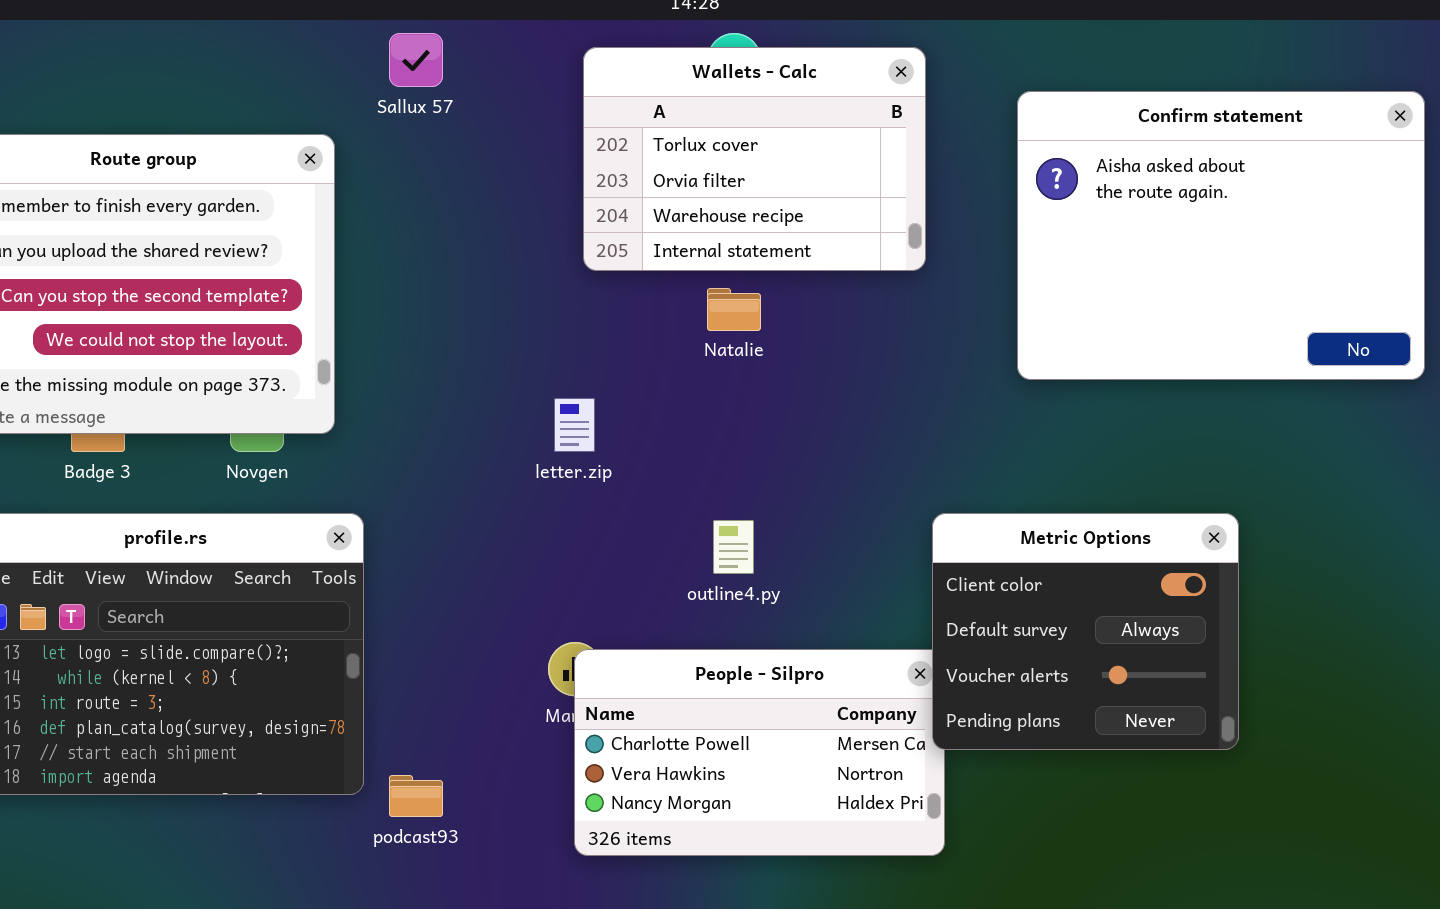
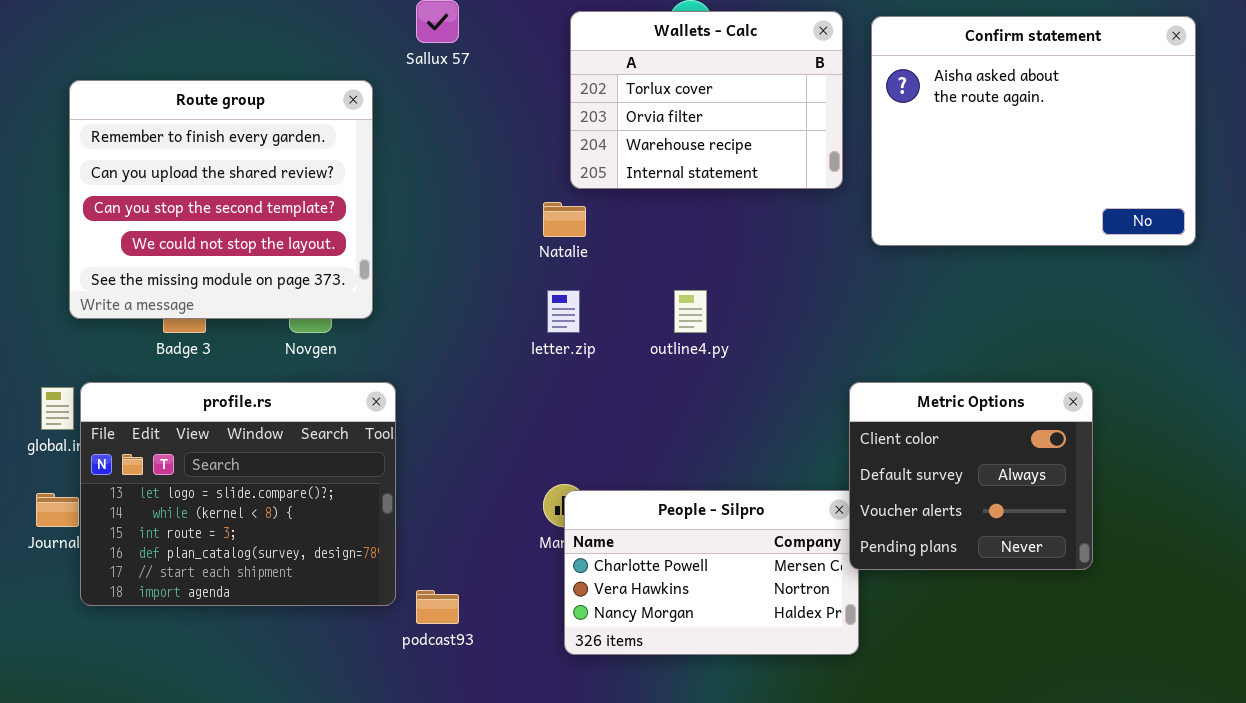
Confirm statement: [1017,91,1425,380] -> [871,16,1196,246], moved
Natalie: [707,288,761,331] -> [543,202,586,237], moved
outline4.py: [713,520,754,574] -> [674,290,707,333], moved

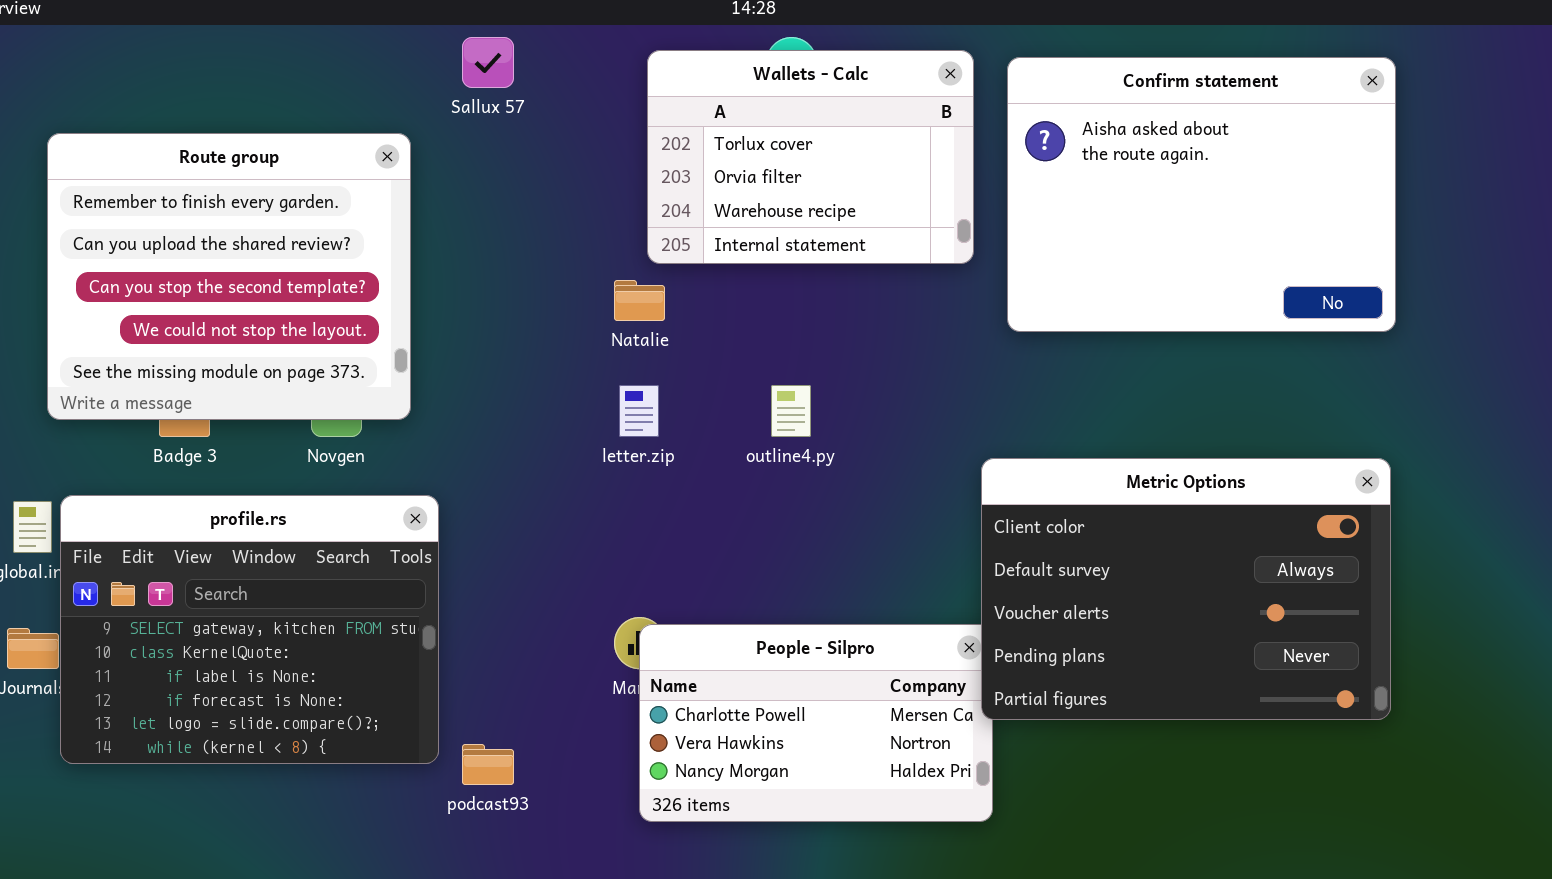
profile.rs: [80,382,396,606] -> [60,495,439,764], scrolled up 4 rows
Metric Options: [849,382,1093,570] -> [981,458,1391,720], resized

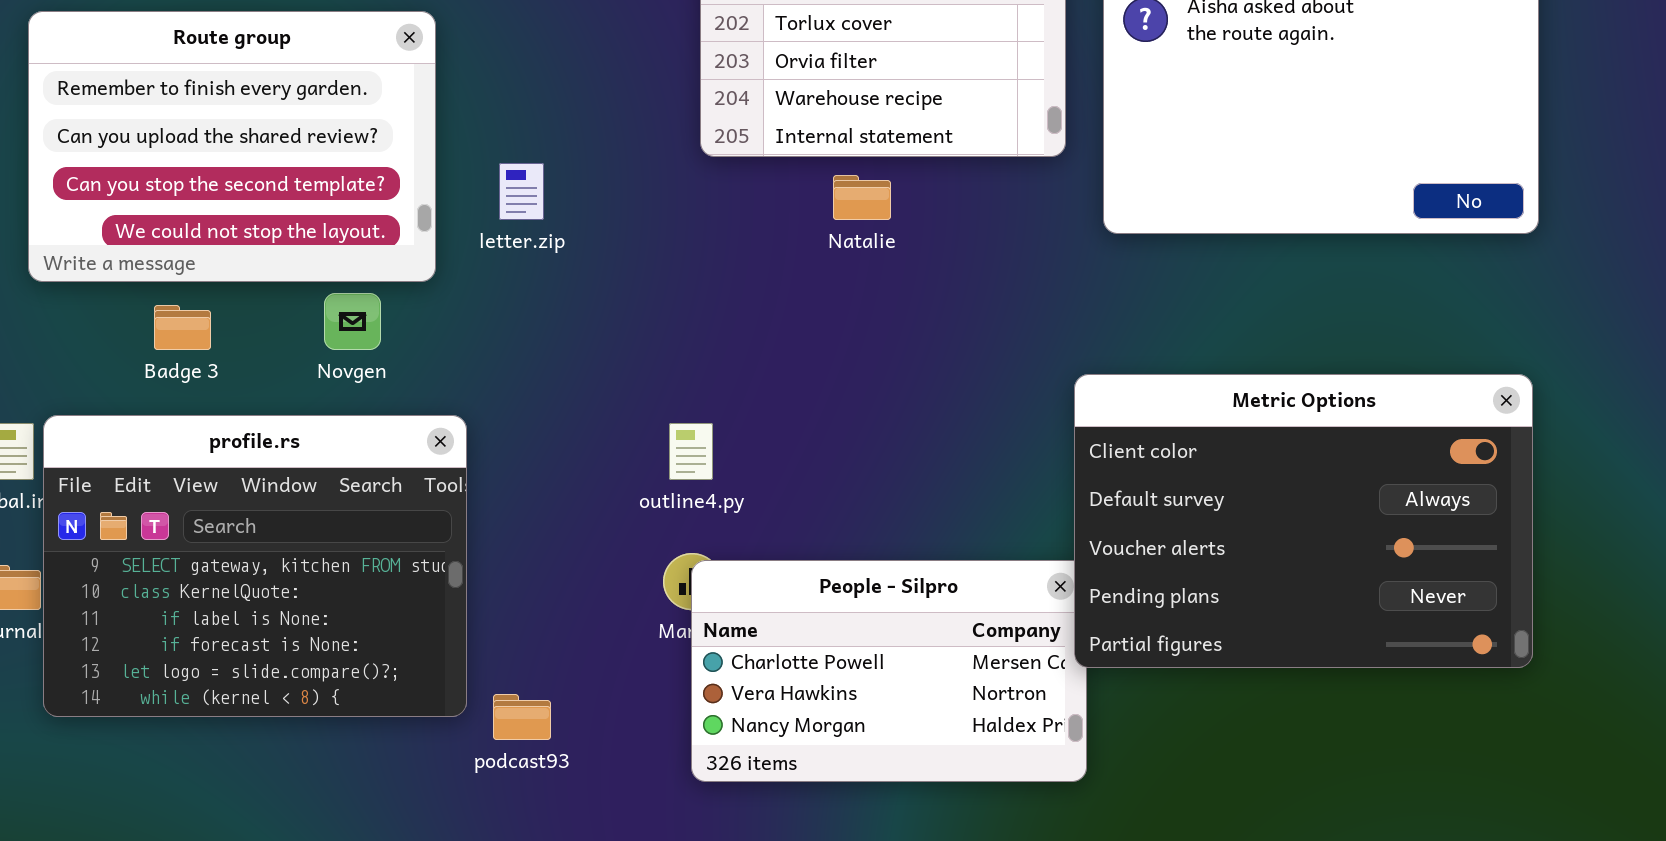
Route group: [47,133,411,420] -> [28,11,436,282], resized
Natalie: [614,280,665,321] -> [833,175,891,220], moved
letter.zip: [619,385,659,437] -> [499,163,544,220], moved
outline4.py: [771,385,811,437] -> [669,423,713,480], moved

